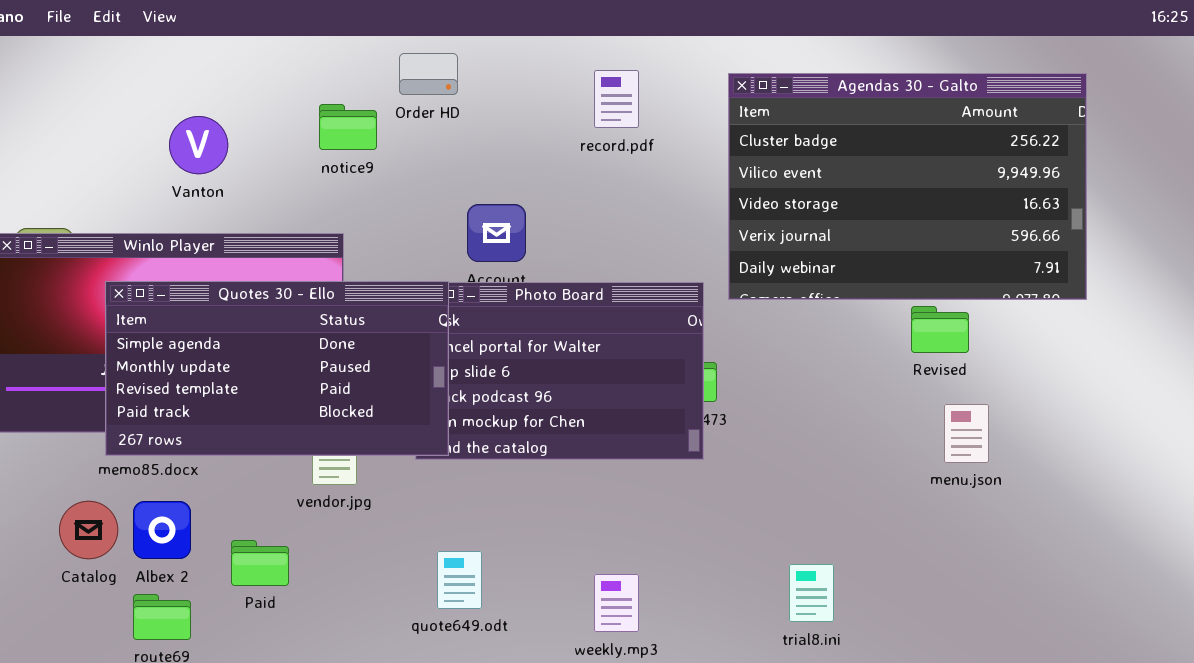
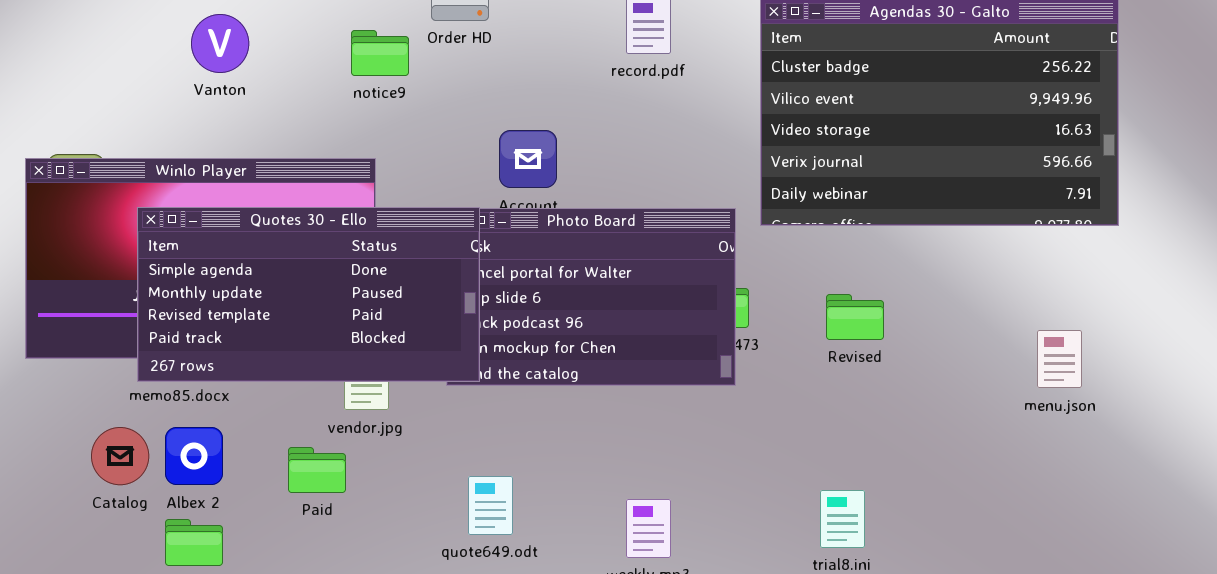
Vanton: [169,116,228,174] -> [191,14,249,73], moved
Revised: [911,306,969,353] -> [826,294,884,340], moved
menu.json: [944,404,989,463] -> [1037,330,1082,388], moved
Paid: [231,540,289,586] -> [288,447,346,493], moved

